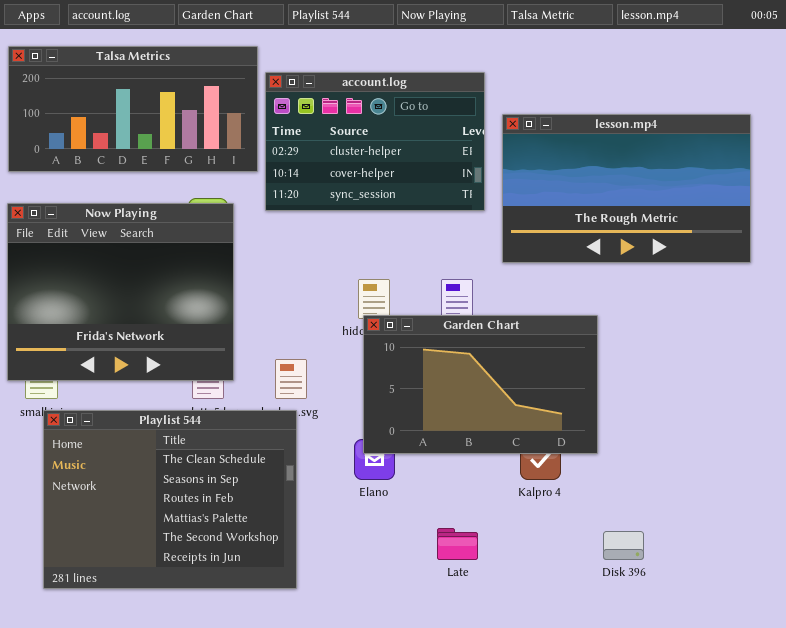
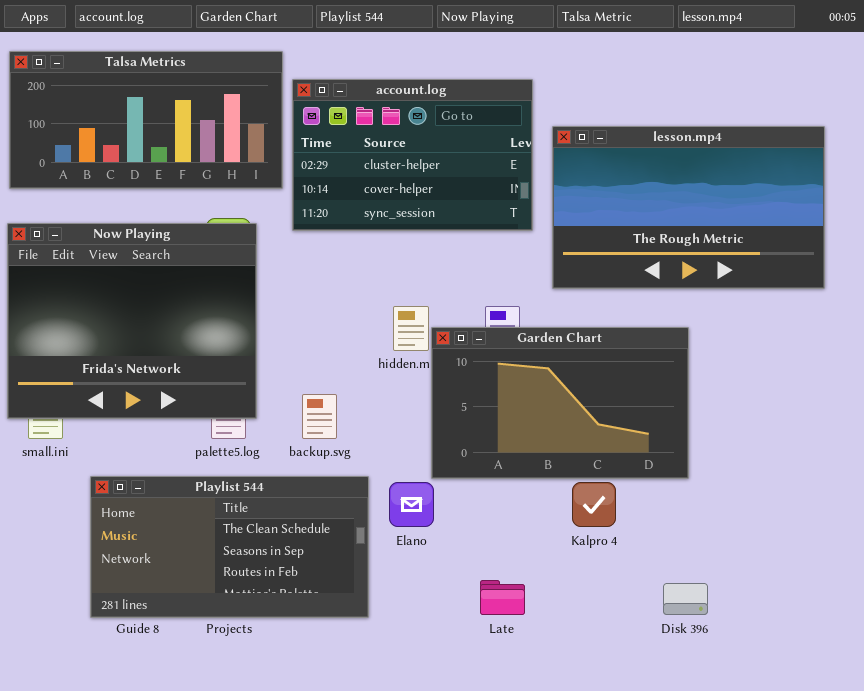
Garden Chart: [363,315,598,454] -> [431,327,689,479], moved
Playlist 544: [43,410,297,589] -> [90,476,369,618], moved, resized

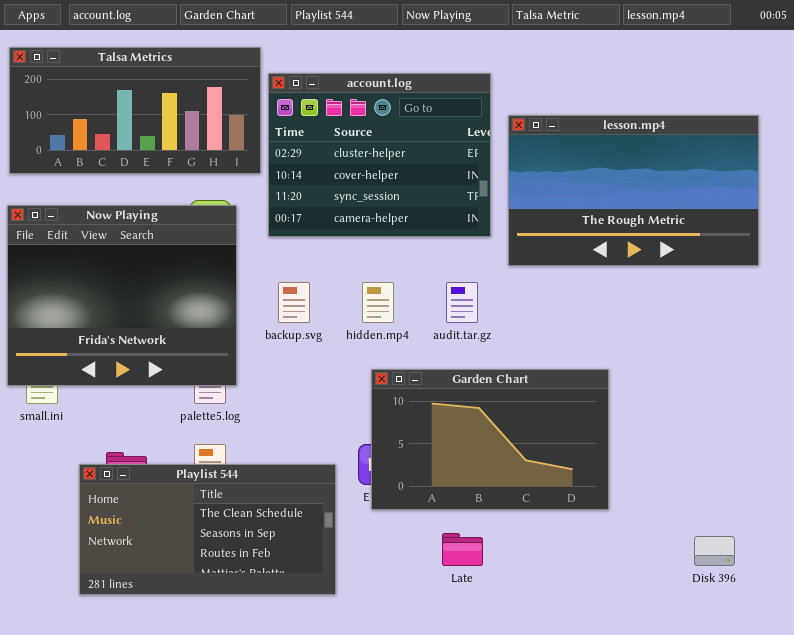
account.log: [292,79,533,231] -> [268,73,491,237], resized
Garden Chart: [431,327,689,479] -> [371,369,609,510], moved
backup.svg: [302,394,337,439] -> [278,282,310,323], moved
Playlist 544: [90,476,369,618] -> [79,464,336,595], moved
Disk 396: [663,583,708,615] -> [694,536,735,566], moved

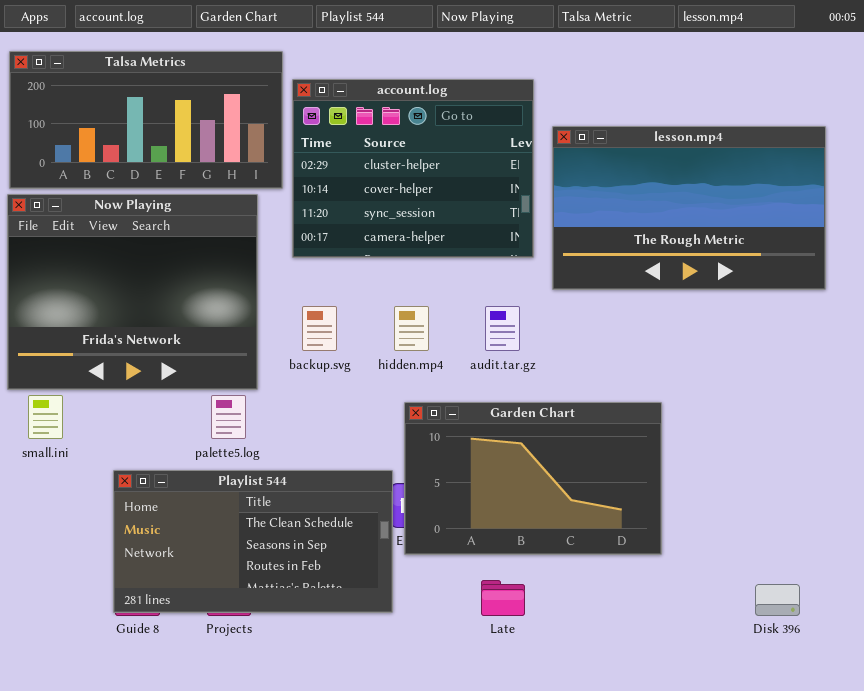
Now Playing: [7,205,237,386] -> [7,194,258,390], moved
Playlist 544: [79,464,336,595] -> [113,470,393,613], moved

